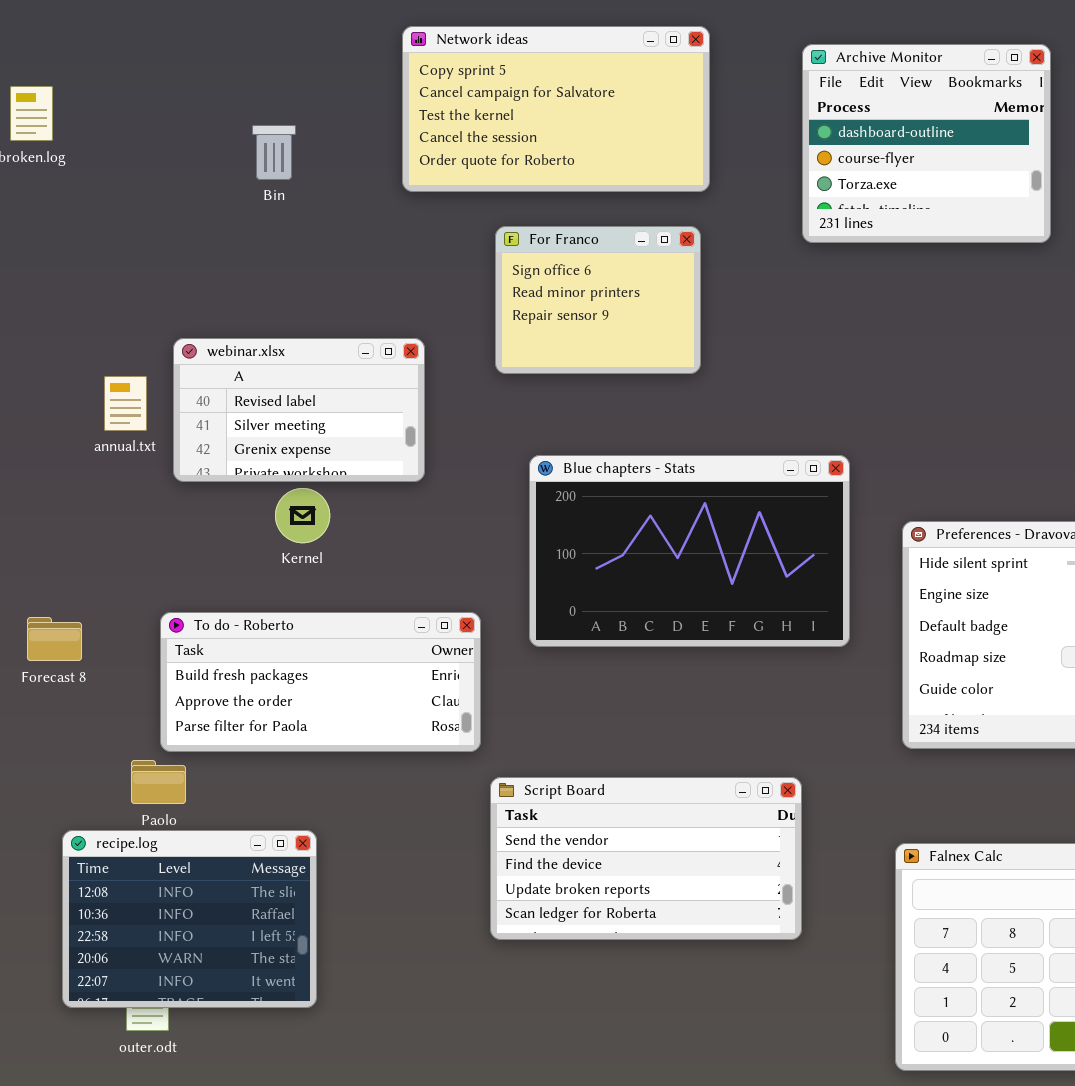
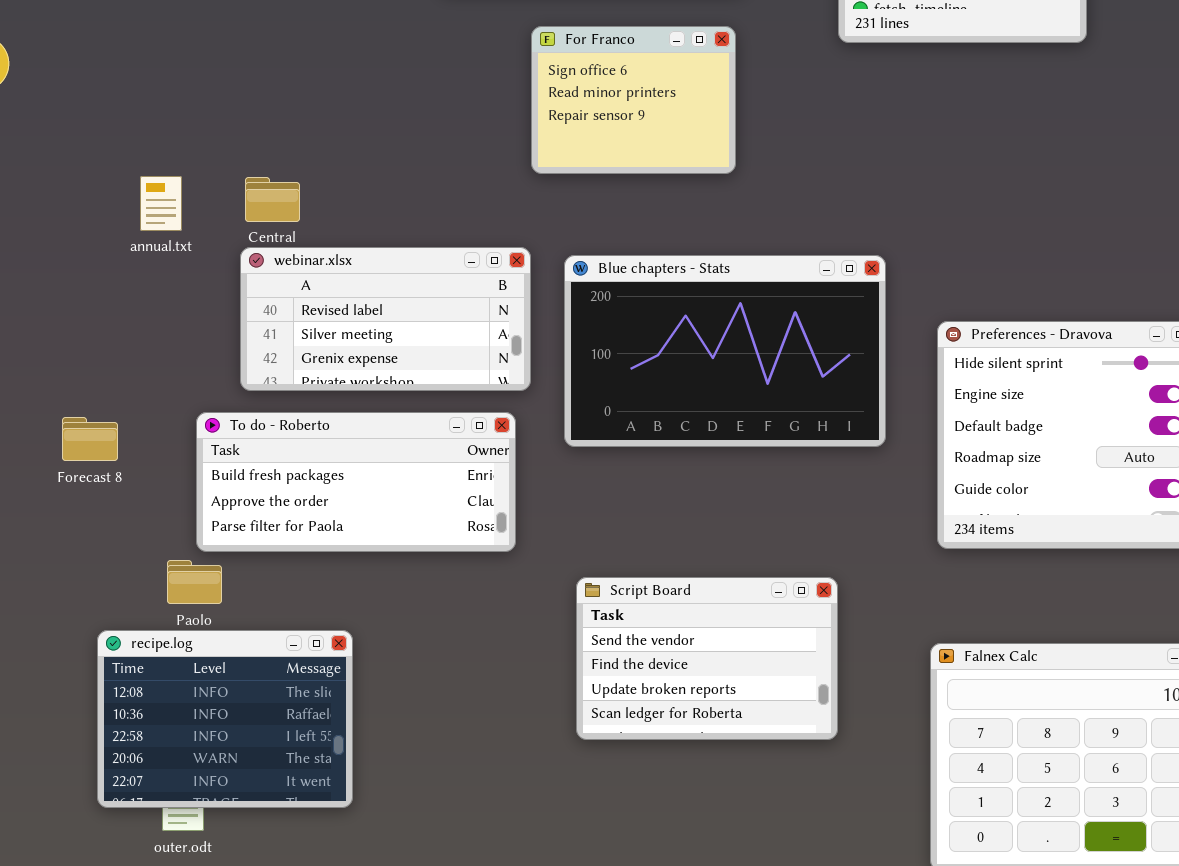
webinar.xlsx: [173,338,425,482] -> [240,247,531,391], moved, resized
Script Board: [490,777,802,940] -> [576,577,838,740], resized

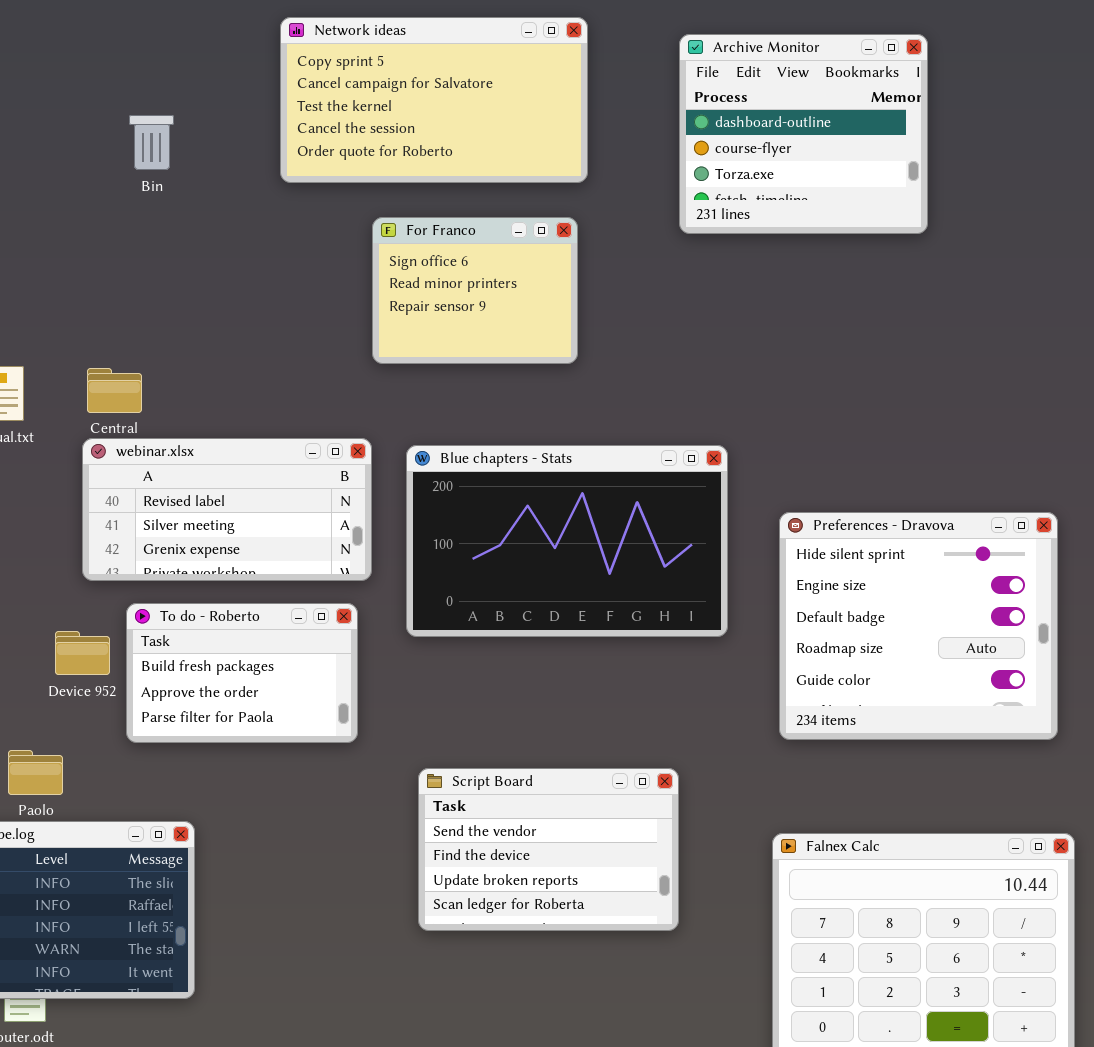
To do - Roberto: [196,412,516,552] -> [126,603,358,743], resized

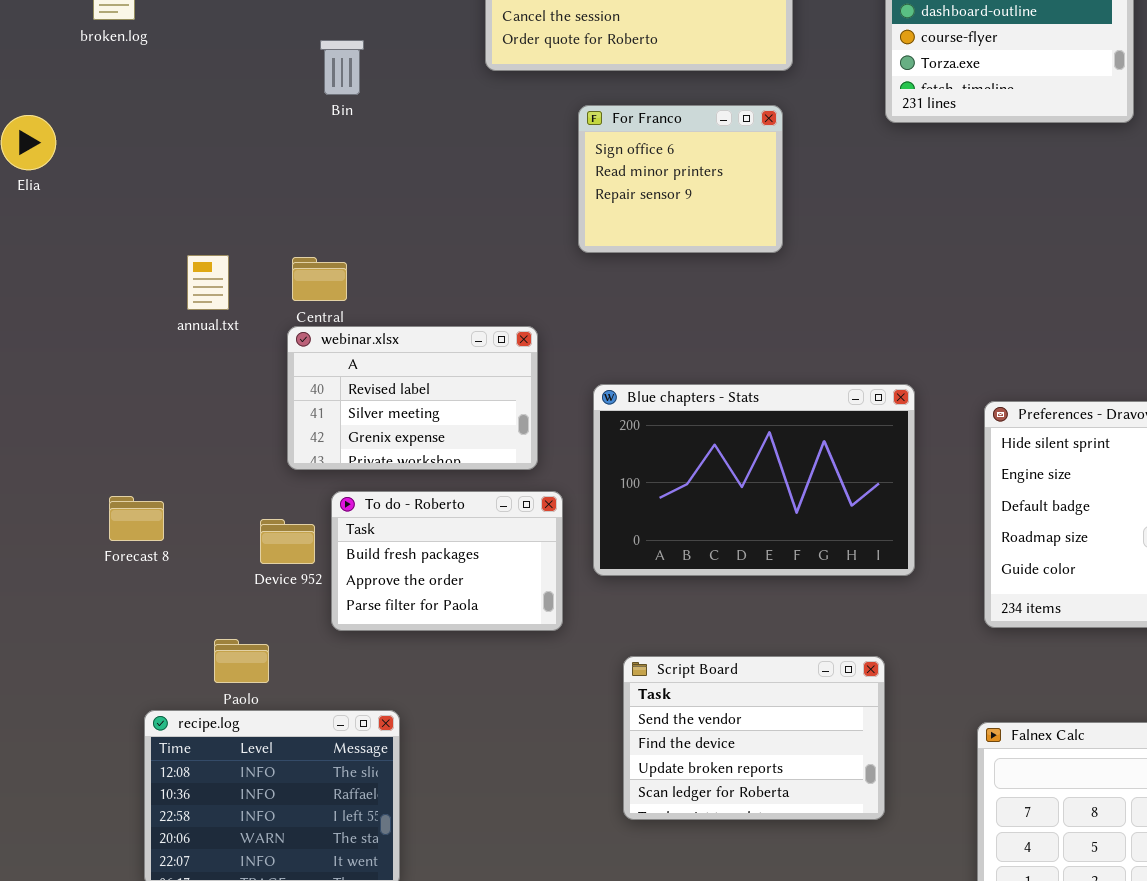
Bin: [129,115,174,170] -> [320,40,364,95], moved
webinar.xlsx: [82,438,372,581] -> [287,326,538,470], resized
Blue chapters - Stats: [406,445,728,637] -> [593,384,915,576], moved

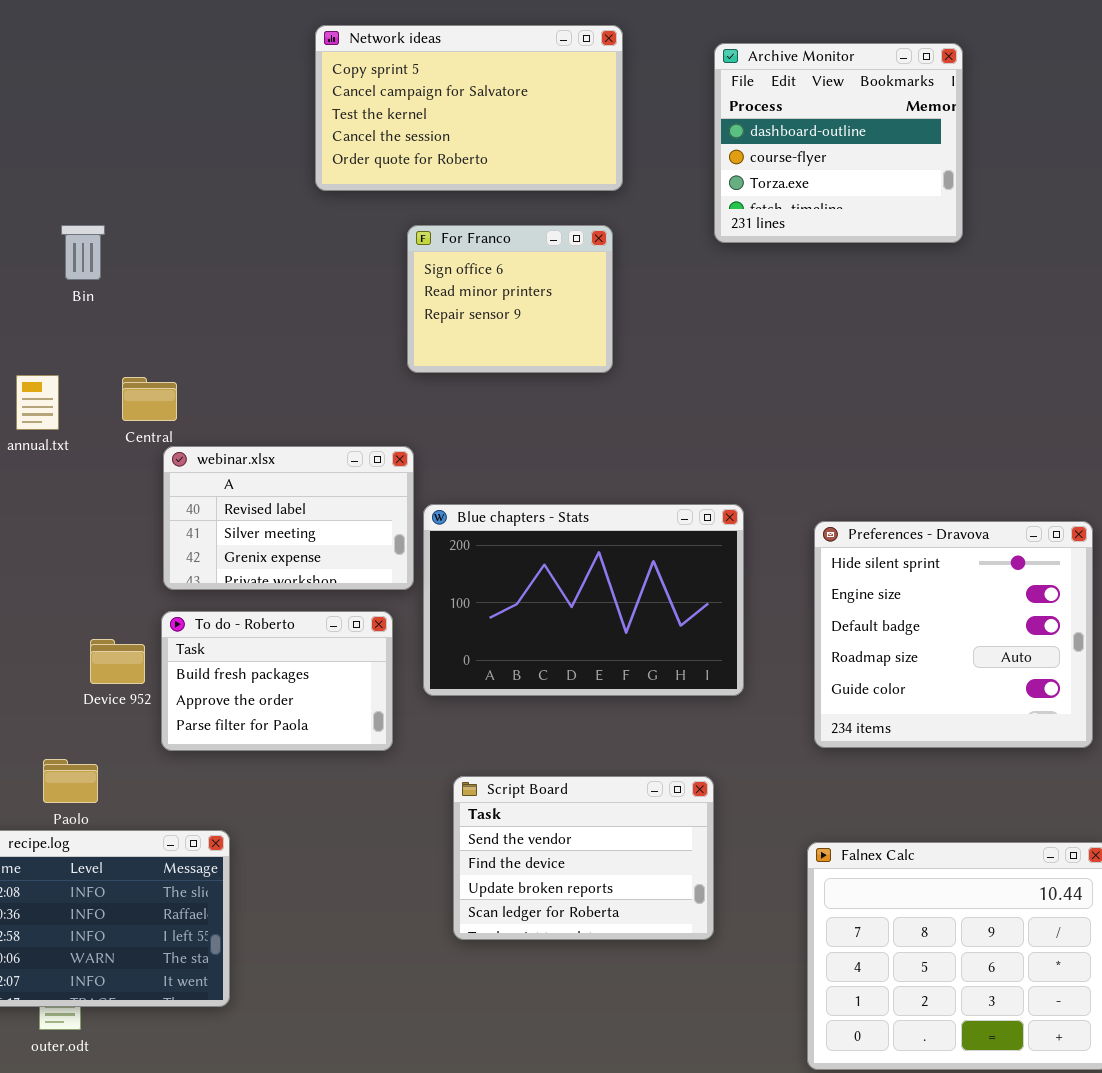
Bin: [320,40,364,95] -> [61,225,105,280], moved
webinar.xlsx: [287,326,538,470] -> [163,446,414,590], moved

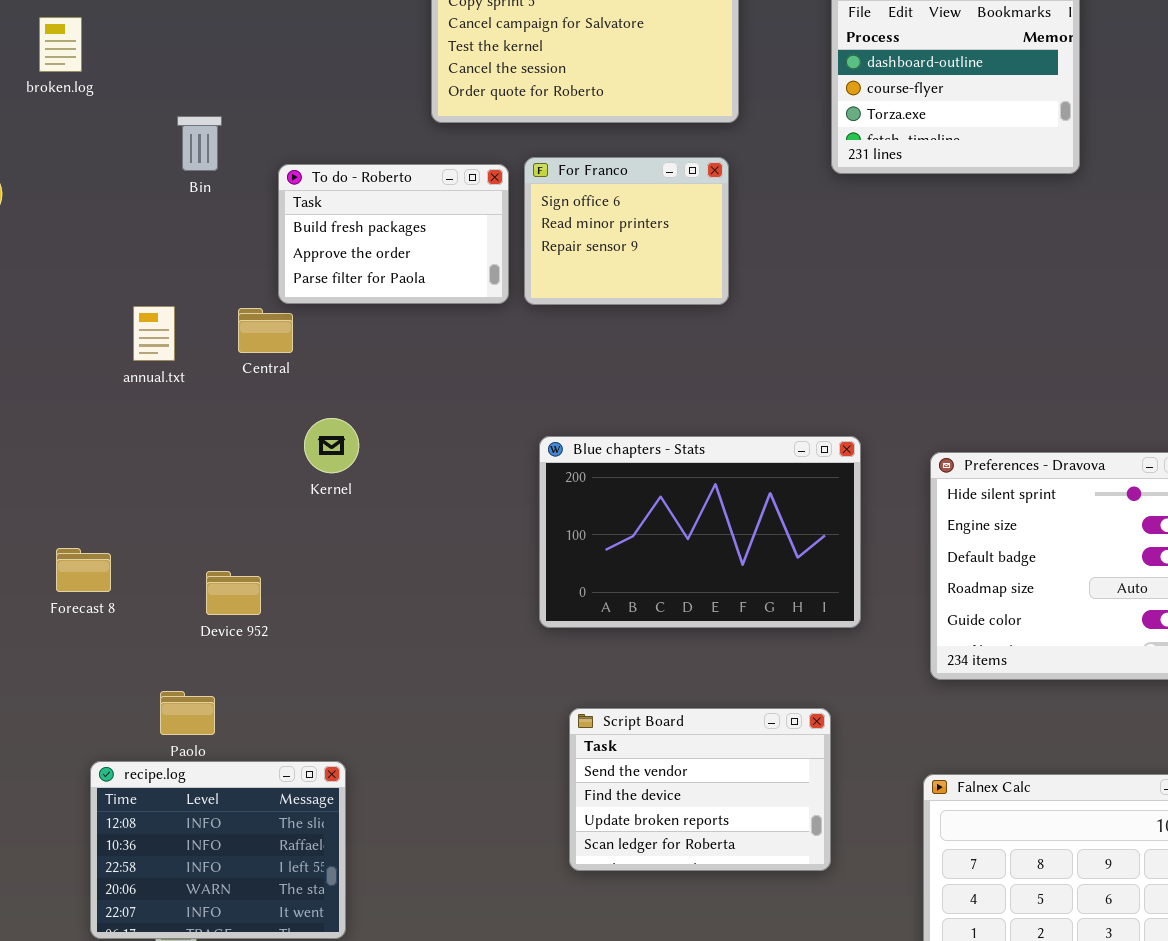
Bin: [61,225,105,280] -> [177,116,222,171], moved
webinar.xlsx: [163,446,414,590] -> none, closed
To do - Roberto: [161,611,393,751] -> [278,164,509,304], moved

